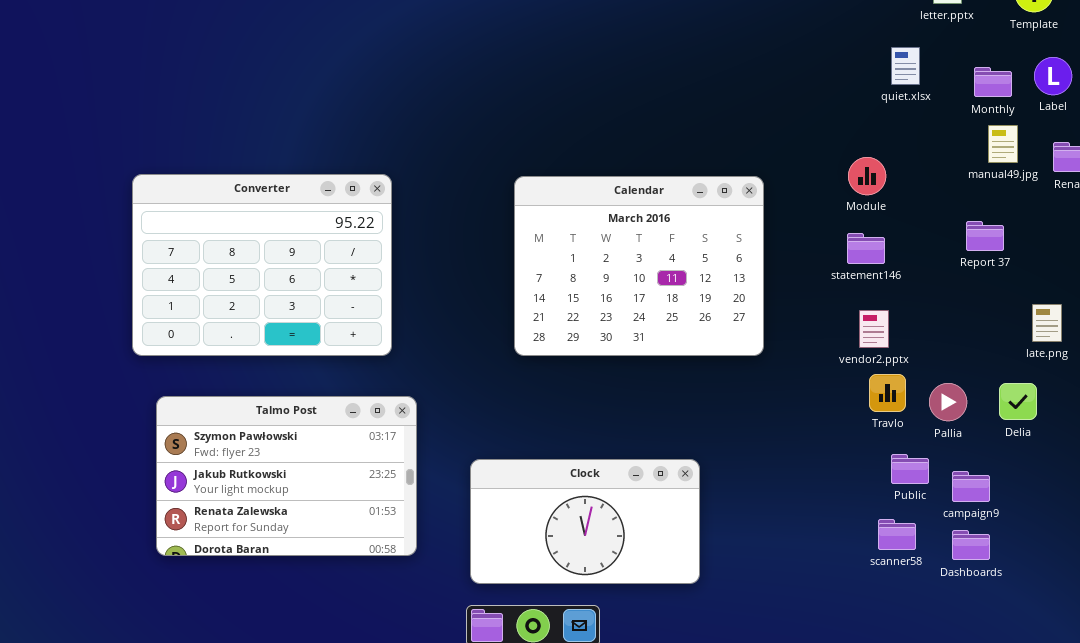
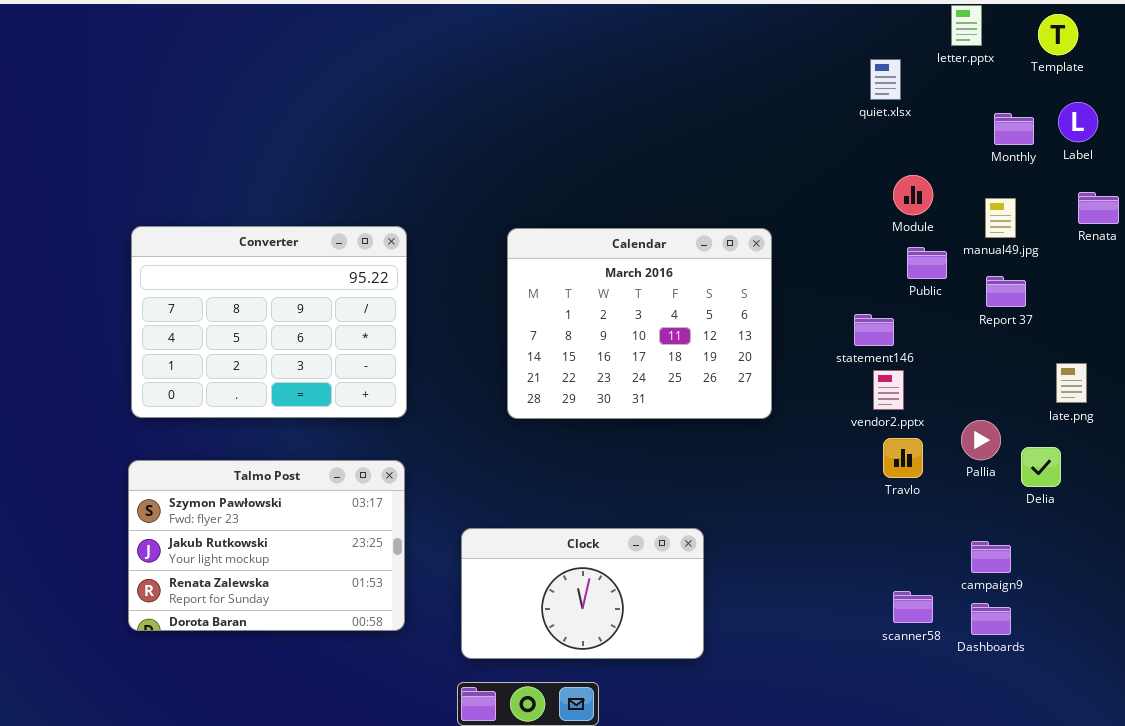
quiet.xlsx: [891,47,920,85] -> [870,59,901,100], moved
manual49.jpg: [988,125,1018,163] -> [985,198,1016,238], moved
Module: [848,157,886,195] -> [893,175,933,215], moved
Converter: [132,174,392,356] -> [131,226,407,418], moved
statement146: [847,233,885,264] -> [854,314,894,346], moved
Pallia: [929,383,967,421] -> [961,420,1001,460], moved
Public: [891,454,929,484] -> [907,247,947,279], moved

